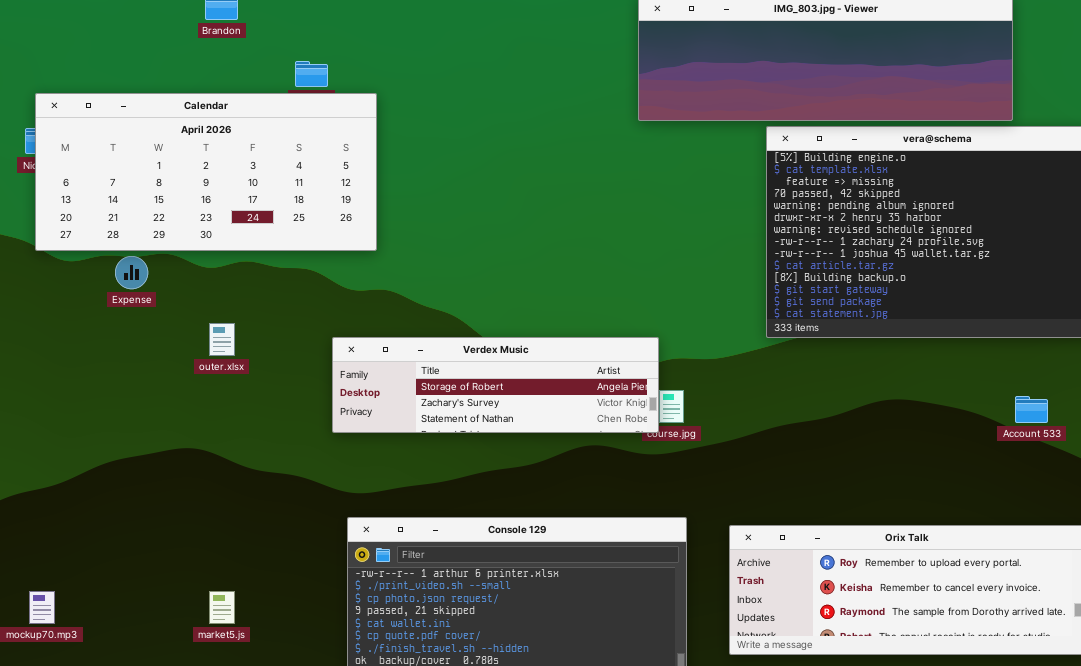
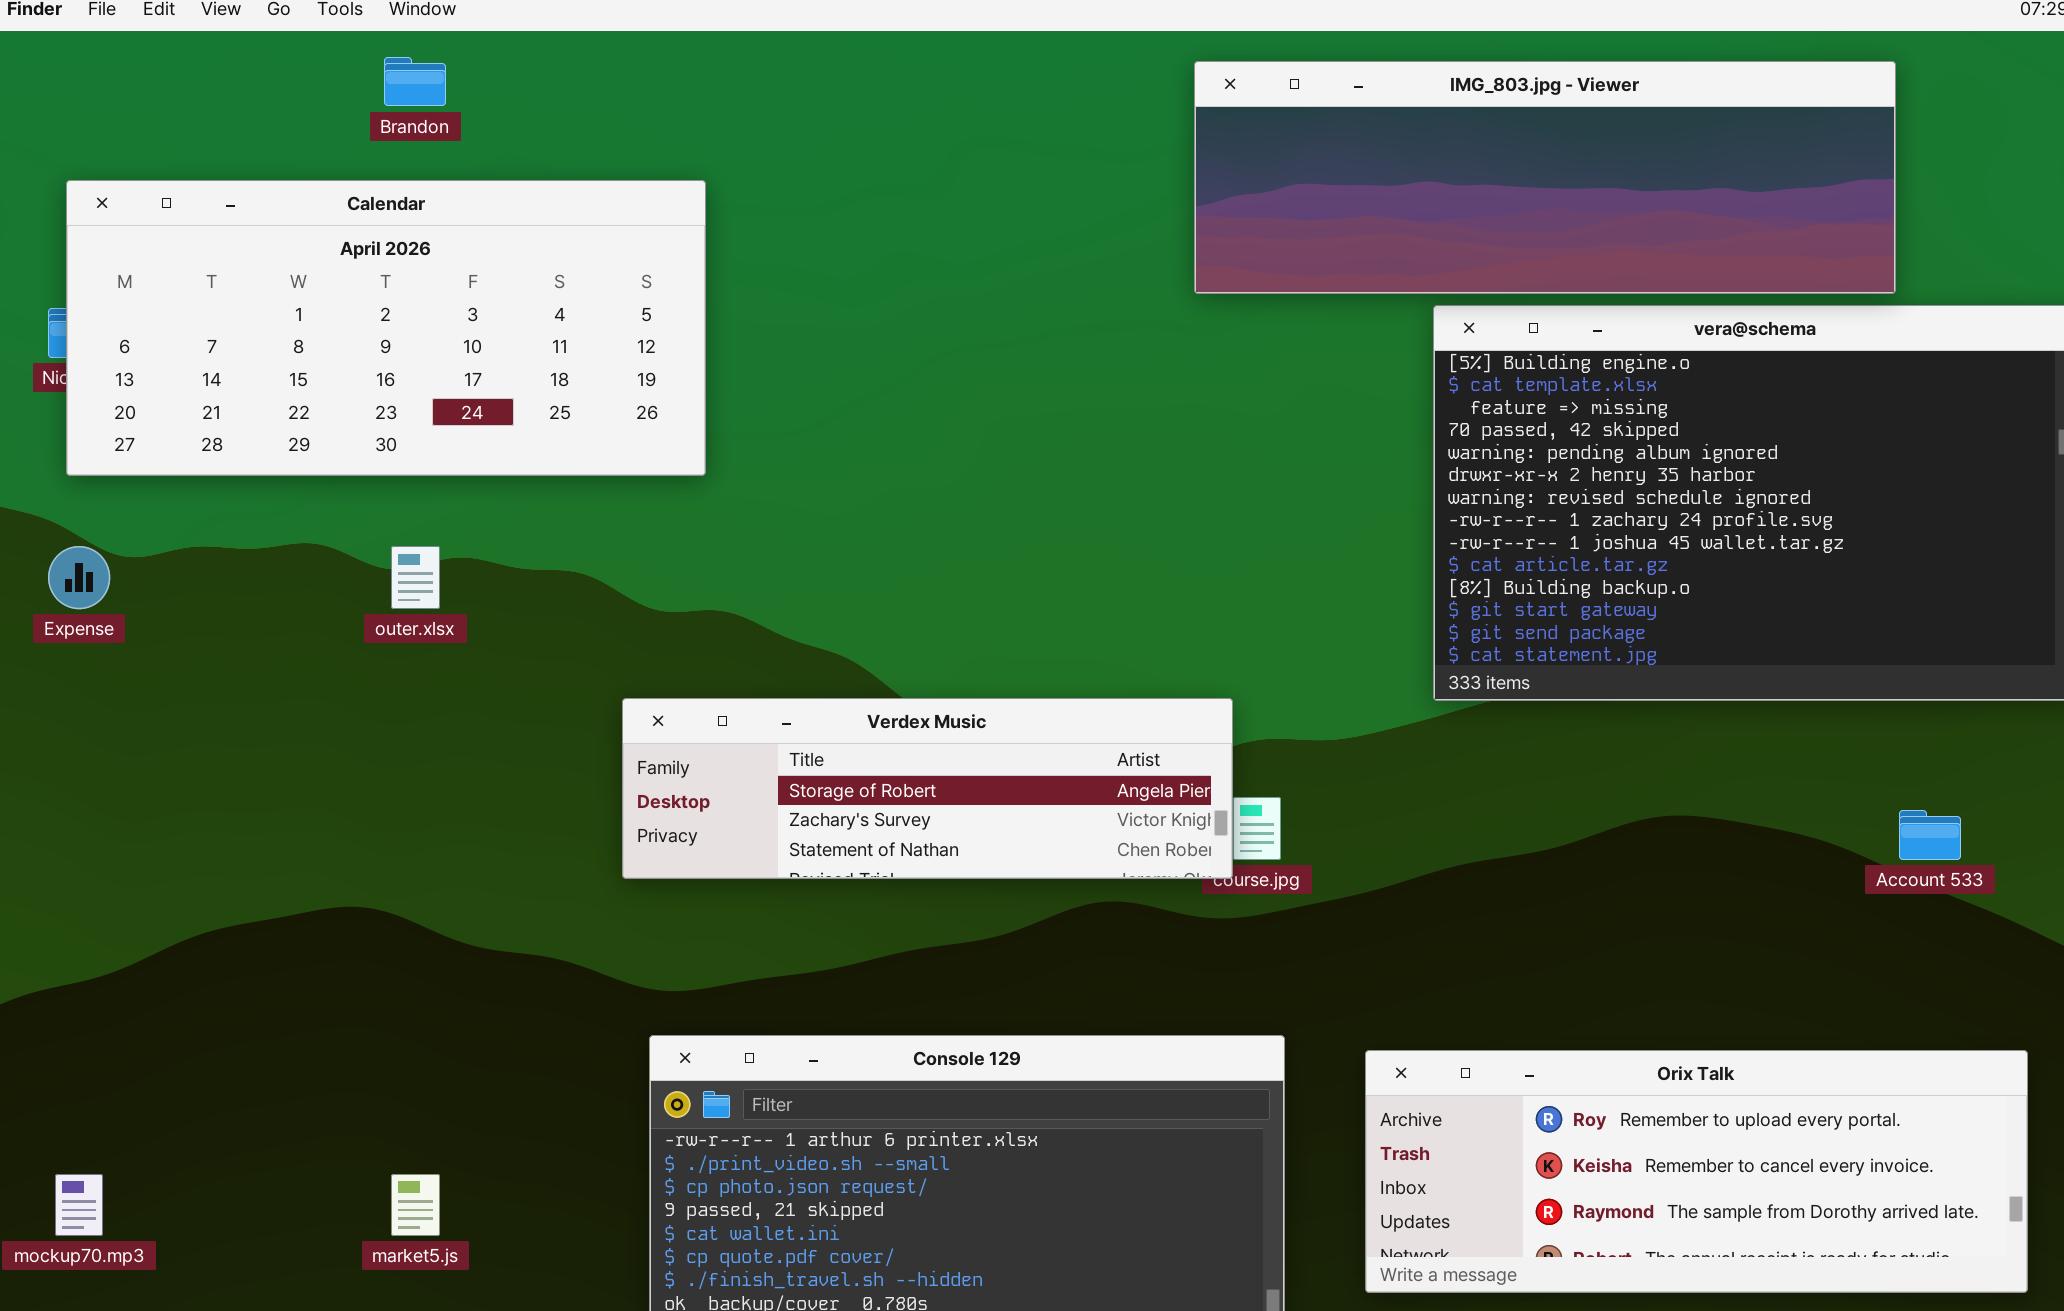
Calendar: [35,93,377,251] -> [66,180,706,476], moved
Expense: [115,256,148,289] -> [48,546,110,609], moved
outer.xlsx: [209,323,235,356] -> [391,546,440,609], moved

